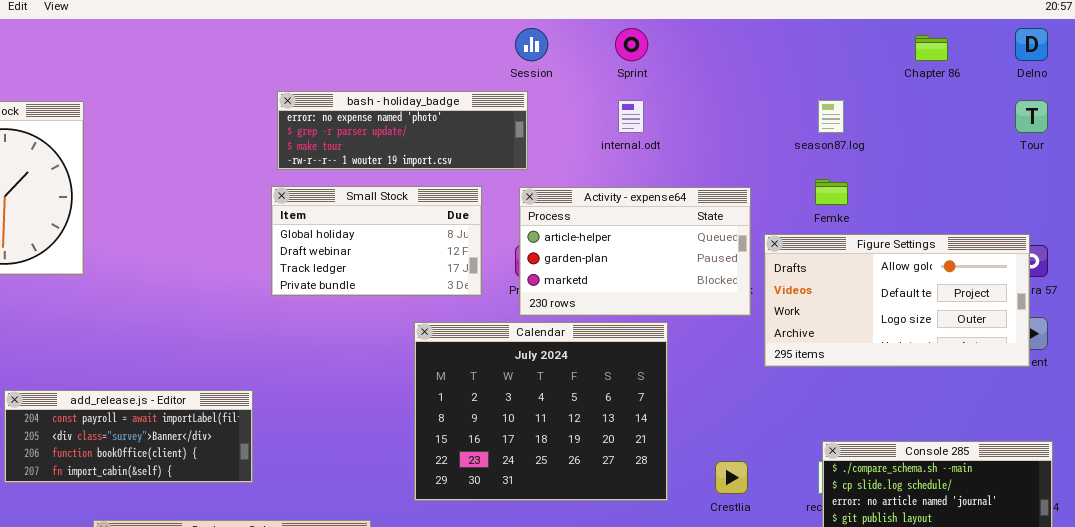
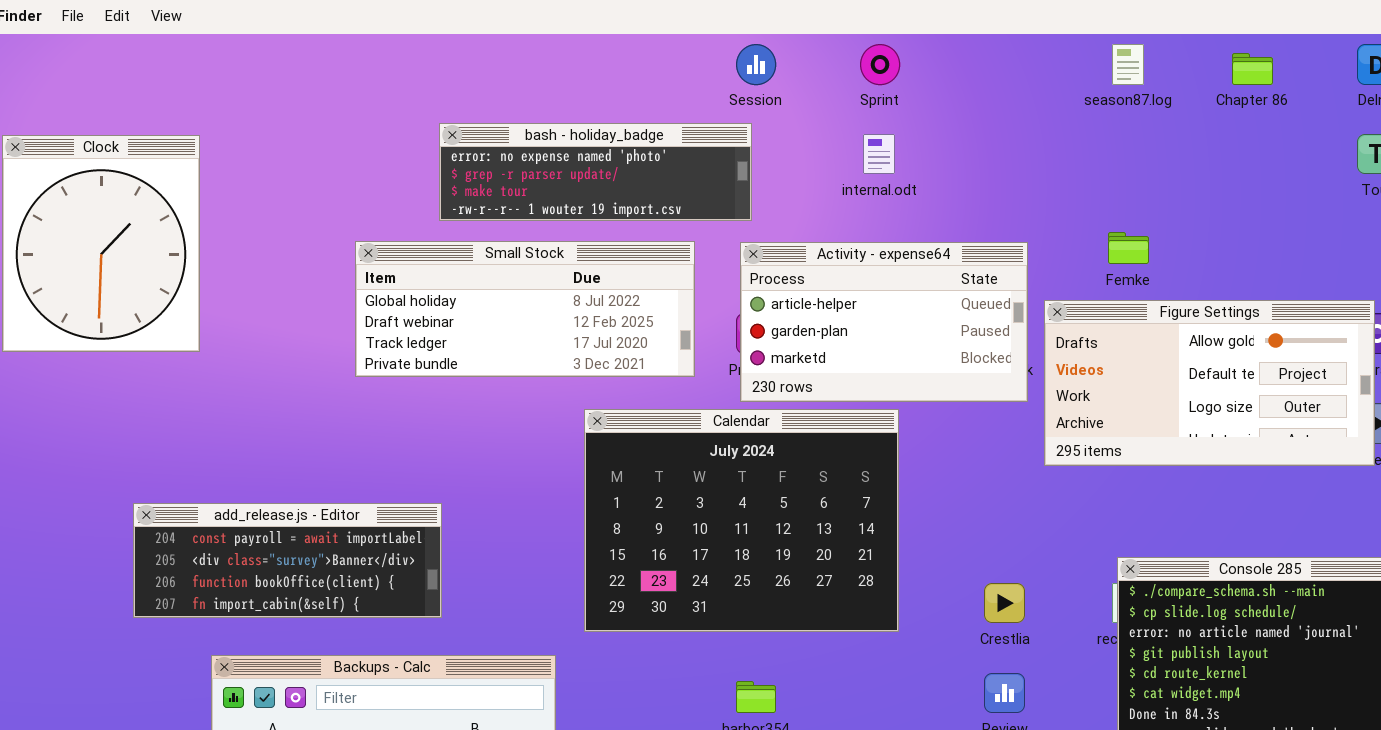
season87.log: [818,100,844,133] -> [1112,44,1144,85], moved
Small Stock: [271,186,482,296] -> [355,241,695,377], resized
Calendar: [414,322,668,501] -> [584,409,899,632], moved
add_release.js - Editor: [4,390,253,483] -> [133,503,442,618], moved

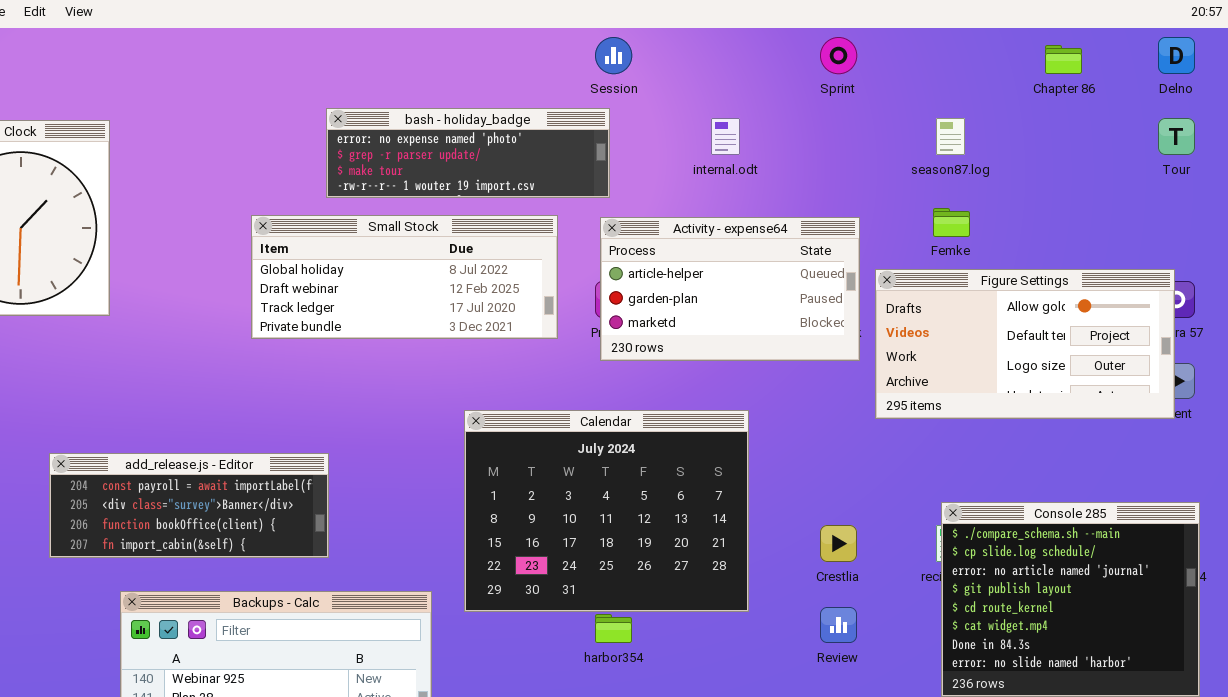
Sprint: [860,44,900,85] -> [820,37,857,74], moved
season87.log: [1112,44,1144,85] -> [936,118,965,155], moved
Calendar: [584,409,899,632] -> [464,410,749,612], moved

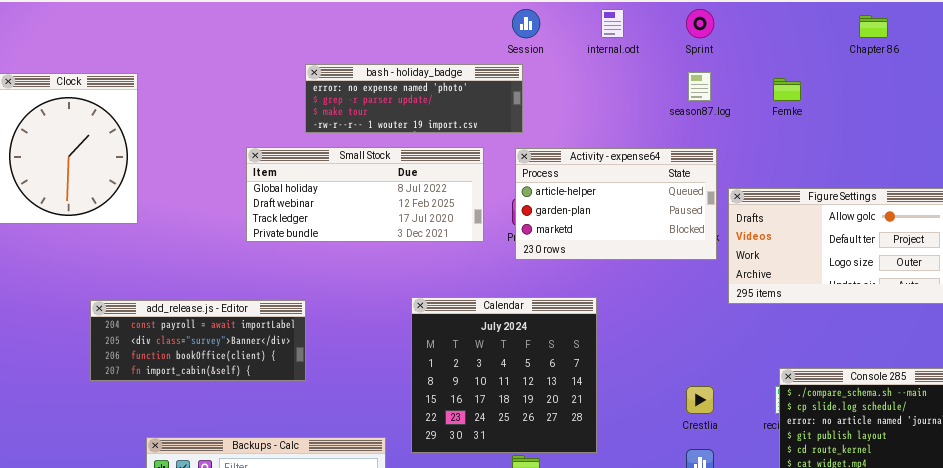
internal.odt: [711,118,740,155] -> [601,9,624,38], moved
season87.log: [936,118,965,155] -> [688,72,711,101], moved
Femke: [933,208,970,237] -> [773,78,801,101], moved
Calendar: [464,410,749,612] -> [411,297,597,453], resized
add_release.js - Editor: [49,453,329,558] -> [90,300,306,381], moved

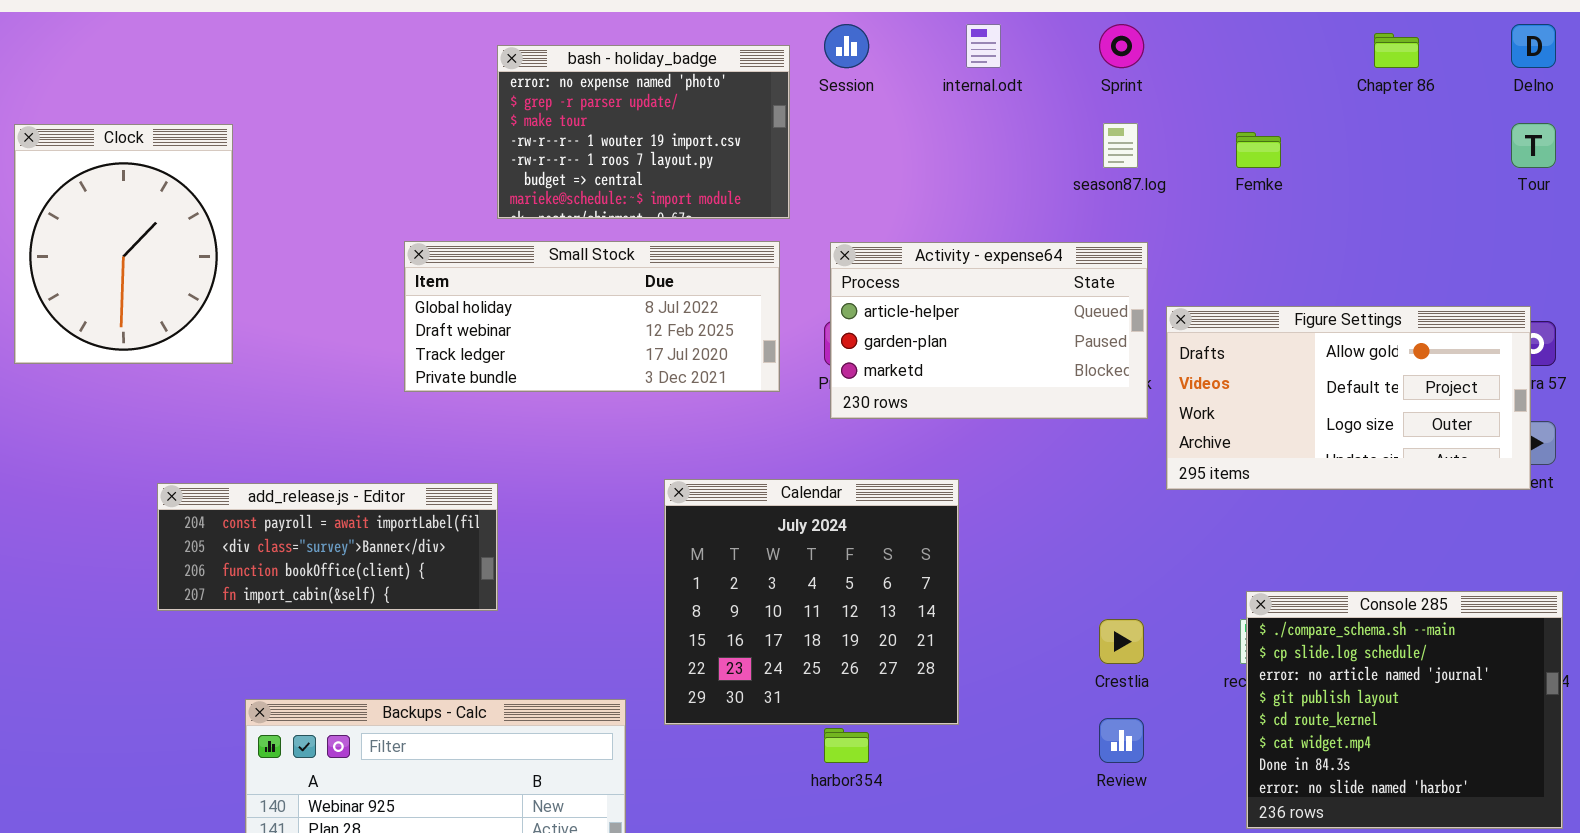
bash - holiday_badge: [305,64,523,133] -> [497,45,790,219], resized

